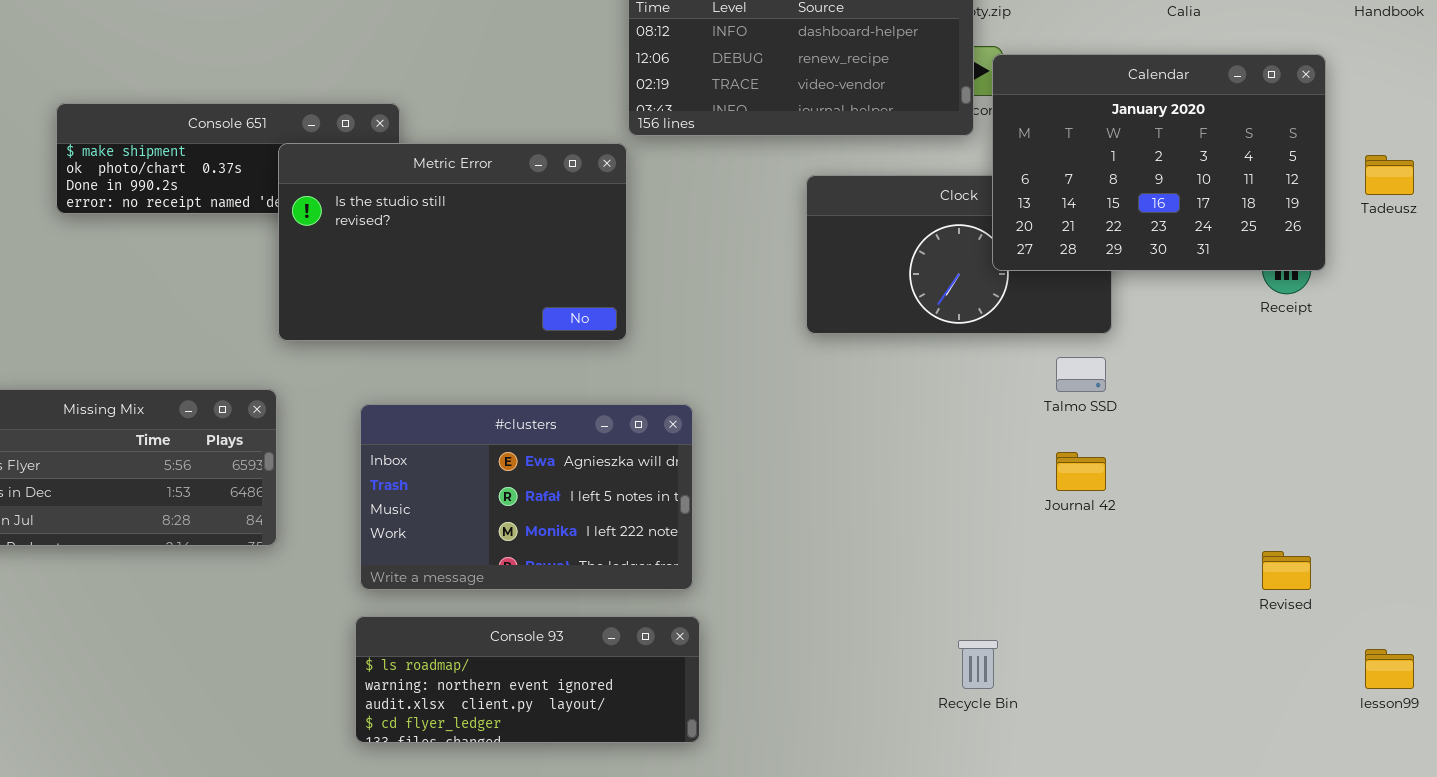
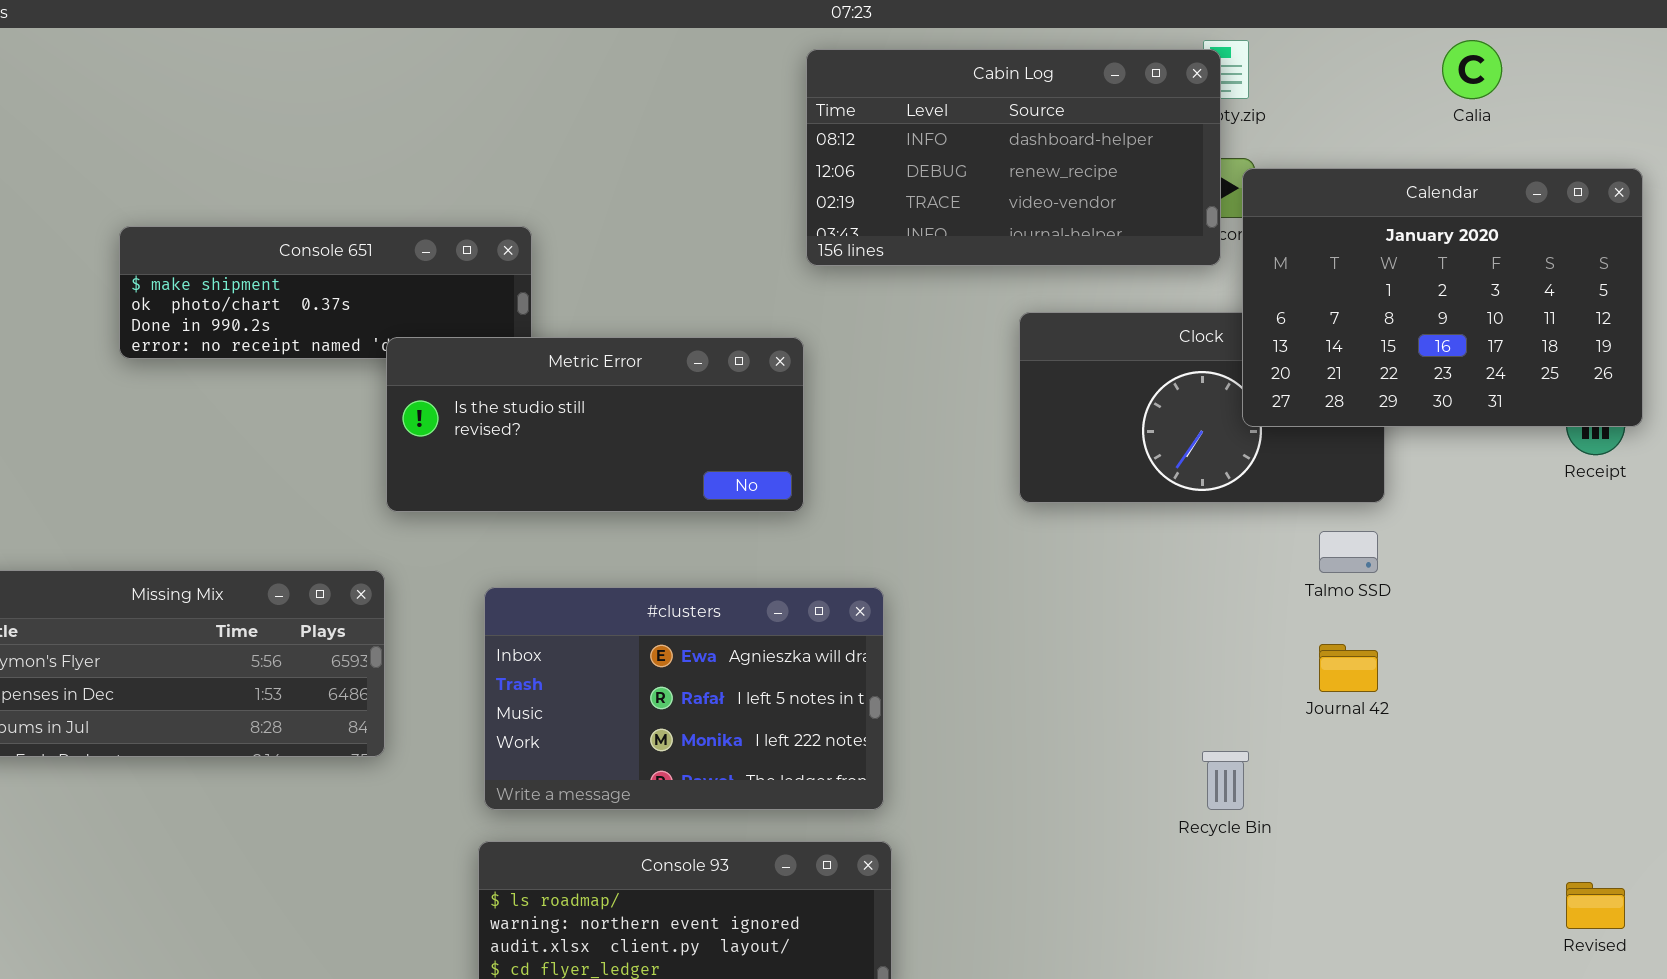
Metric Error: [278,143,627,341] -> [386,337,804,512], resized
Revised: [1262,551,1311,590] -> [1566,882,1625,929], moved
Recycle Bin: [958,640,998,689] -> [1202,751,1249,810], moved

